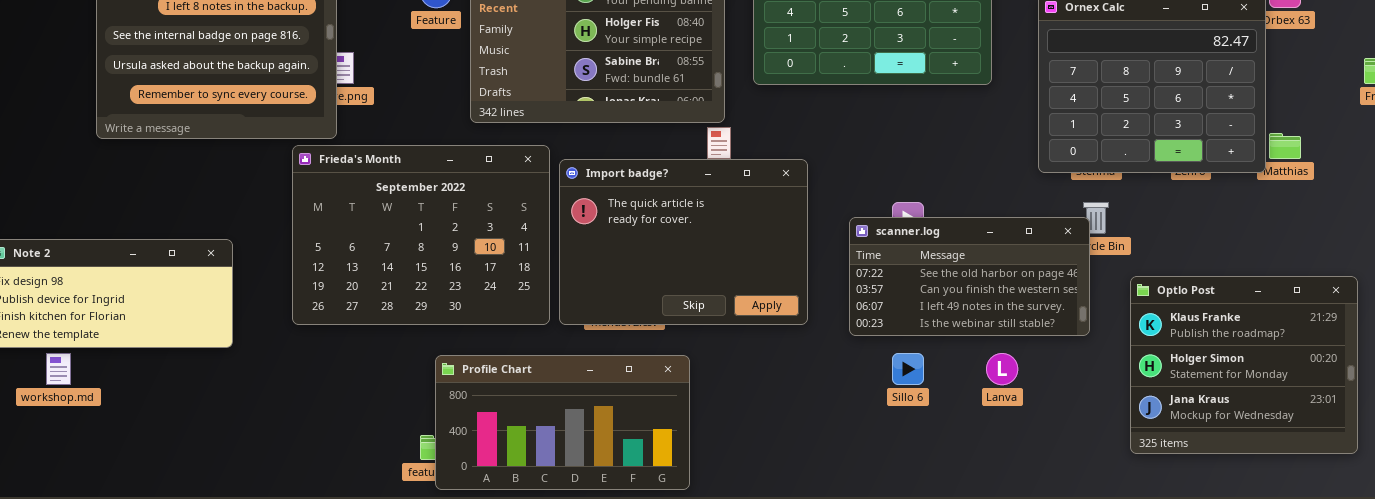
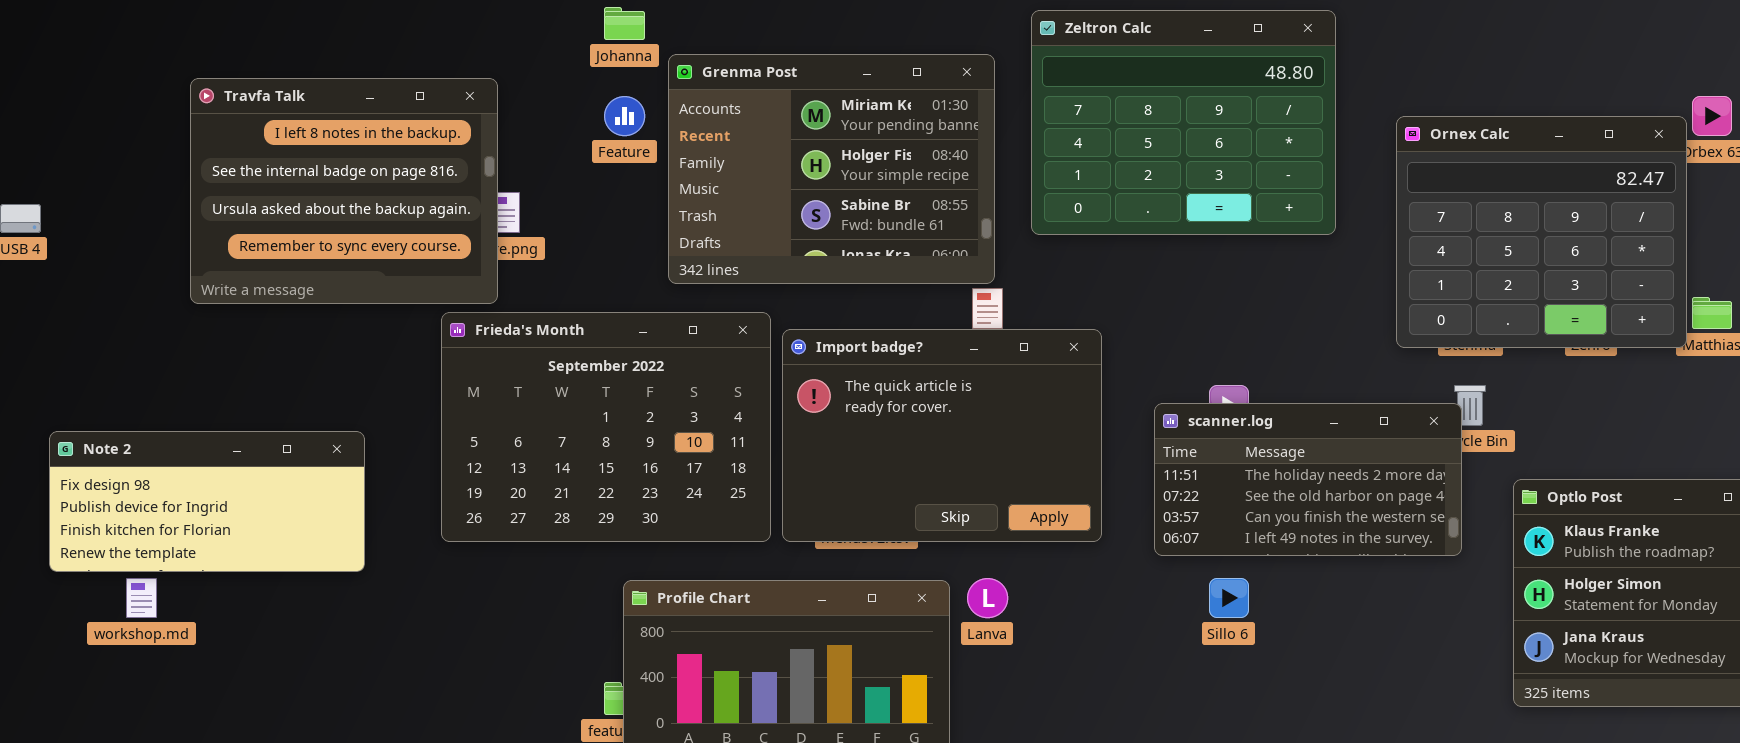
scanner.log: [849,217,1090,336] -> [1154,403,1462,556], scrolled up 1 row
Lanva: [986,353,1018,385] -> [967,578,1008,618], moved

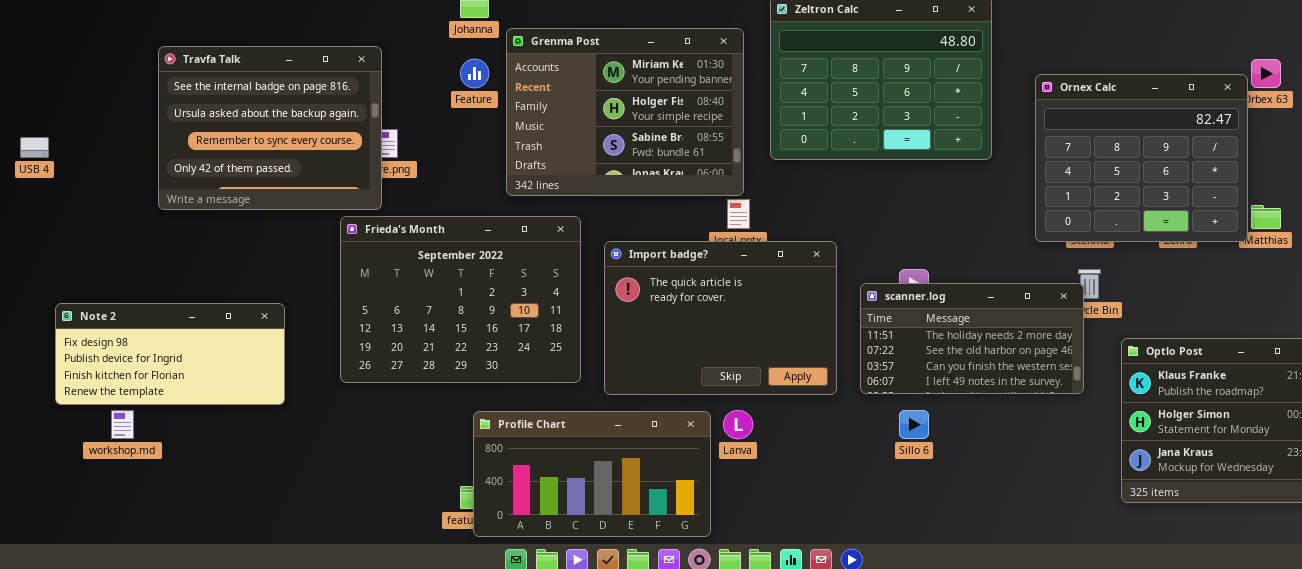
Travfa Talk: [190,78,498,304] -> [158,46,382,210], scrolled down 1 row
Import badge?: [782,329,1102,542] -> [604,241,837,395], moved

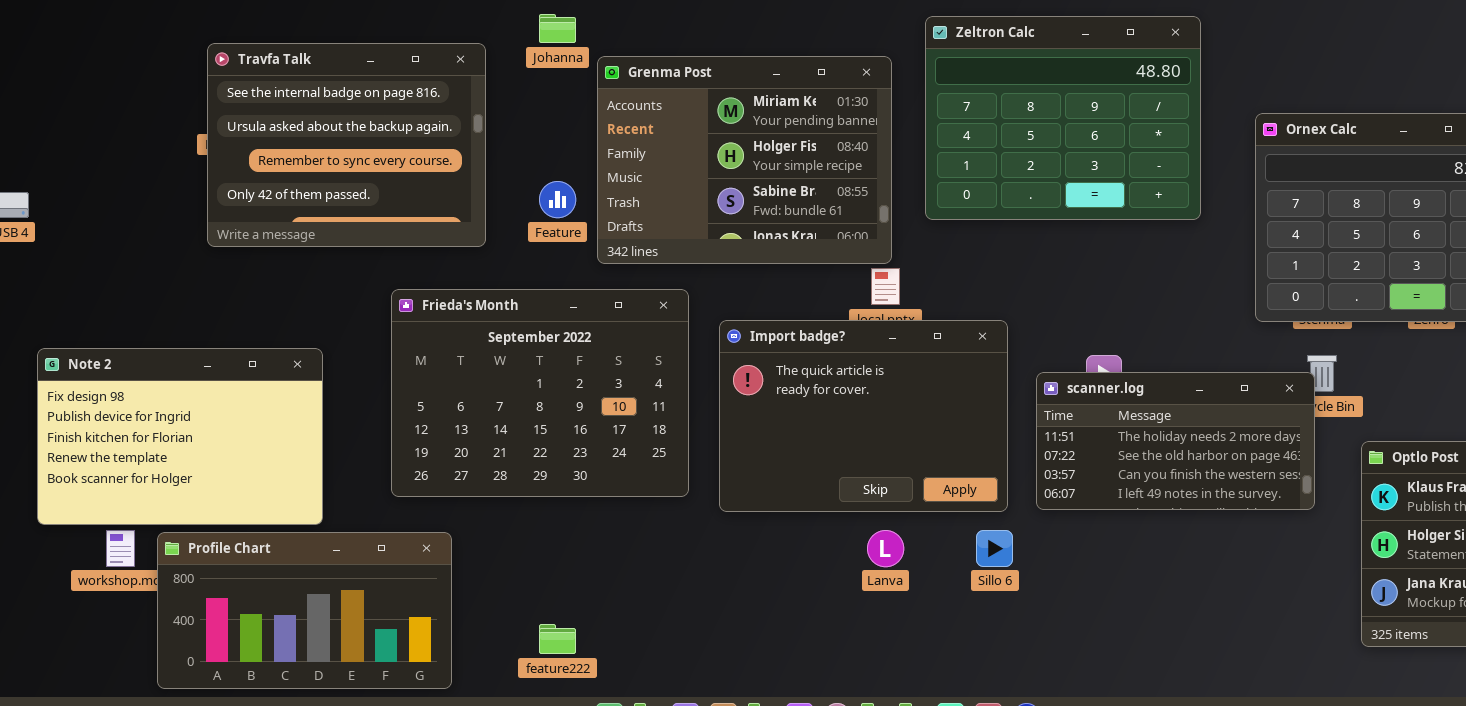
Travfa Talk: [158,46,382,210] -> [207,43,486,247], moved
Feature: [460,59,489,88] -> [539,181,576,218], moved
Note 2: [55,303,285,405] -> [37,348,323,525], resized
Sillo 6: [899,410,929,439] -> [976,530,1013,567], moved
Profile Chart: [473,411,711,537] -> [157,532,452,689], moved

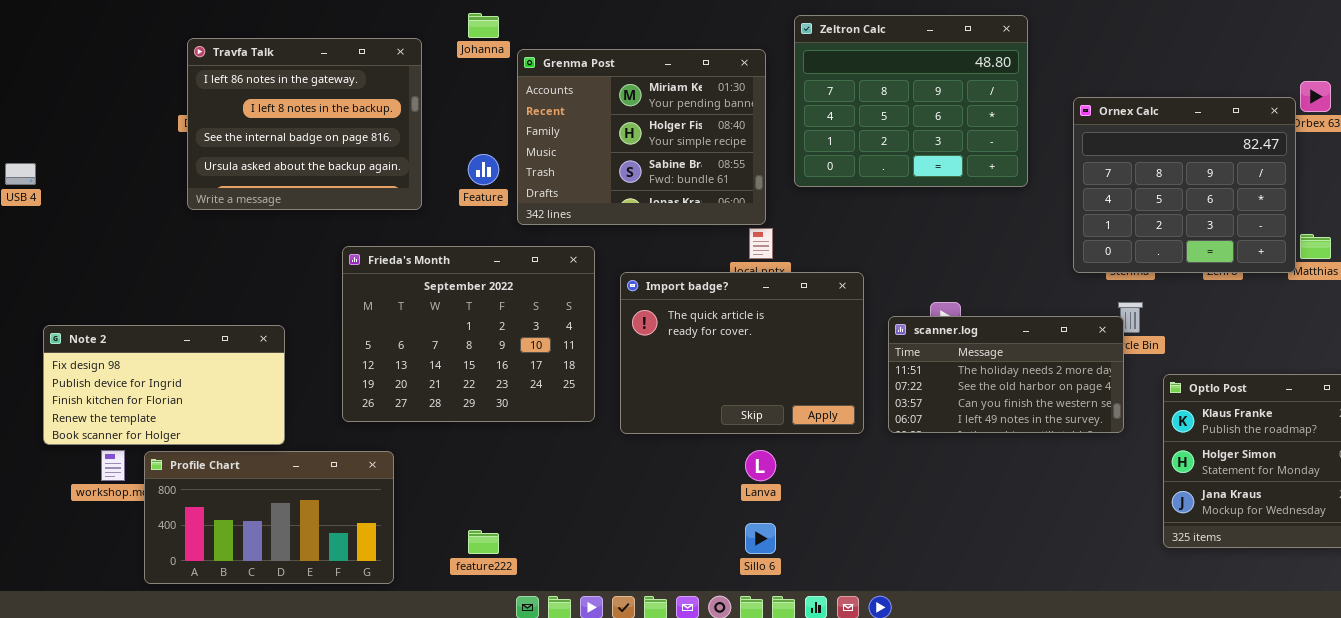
Travfa Talk: [207,43,486,247] -> [187,38,422,210], scrolled up 2 rows
Note 2: [37,348,323,525] -> [43,325,285,445], resized
Sillo 6: [976,530,1013,567] -> [745,523,776,554], moved

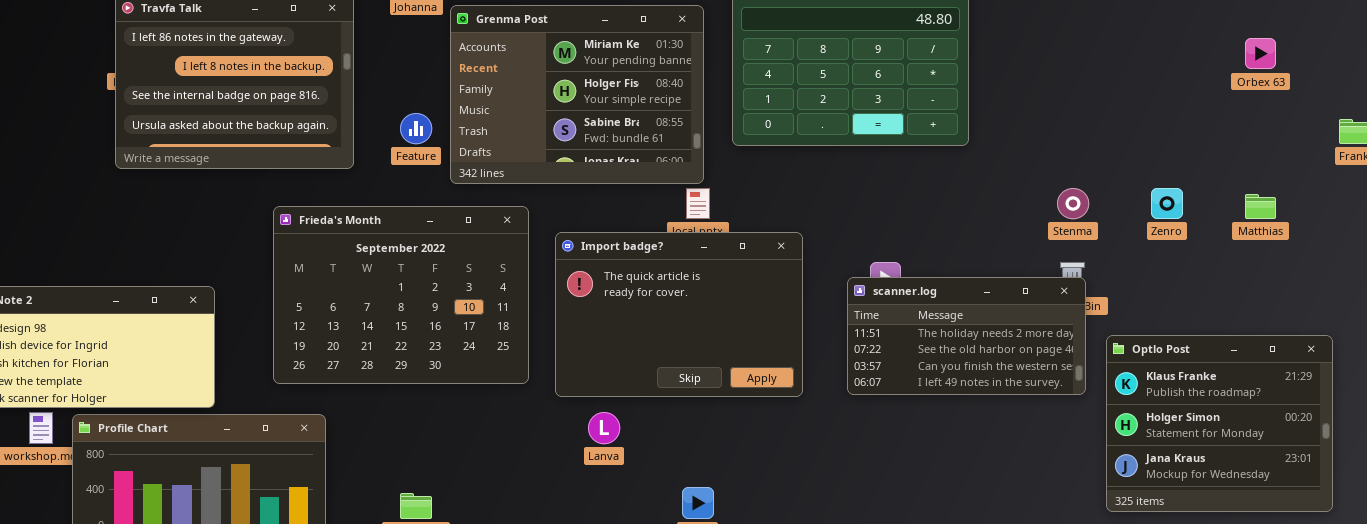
Ornex Calc: [1073,97,1296,273] -> none, closed
scanner.log: [888,316,1124,433] -> [847,277,1086,395], moved
Lanva: [745,450,776,481] -> [588,412,620,444], moved

